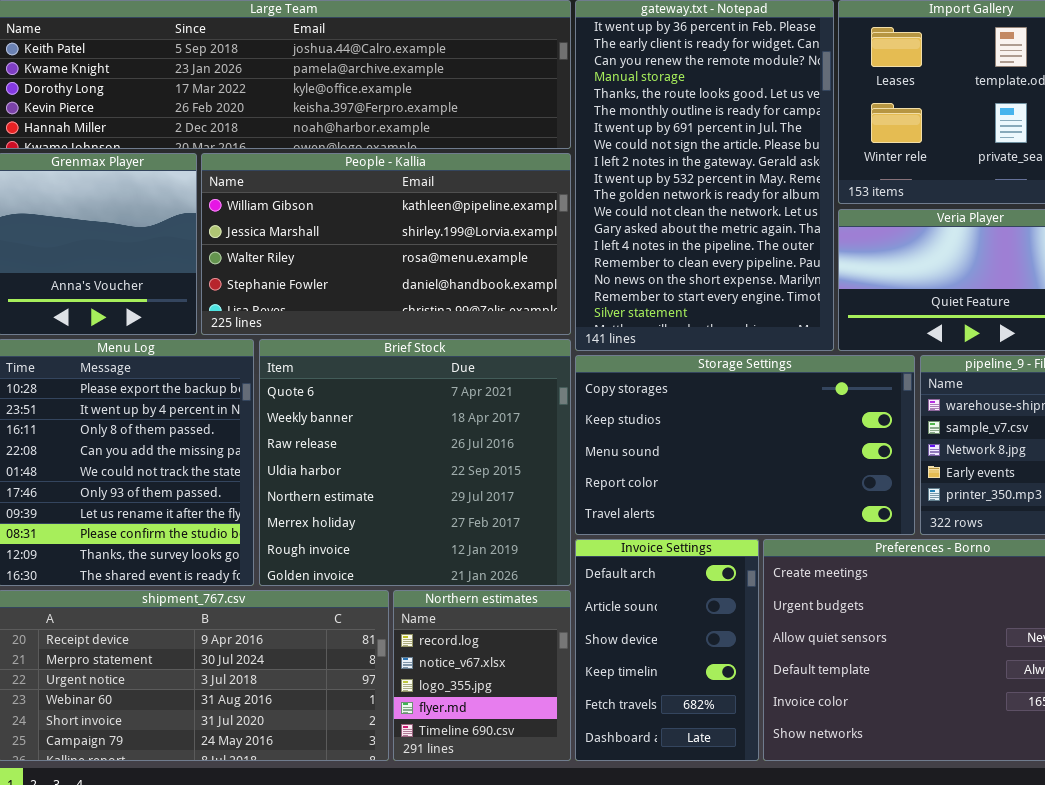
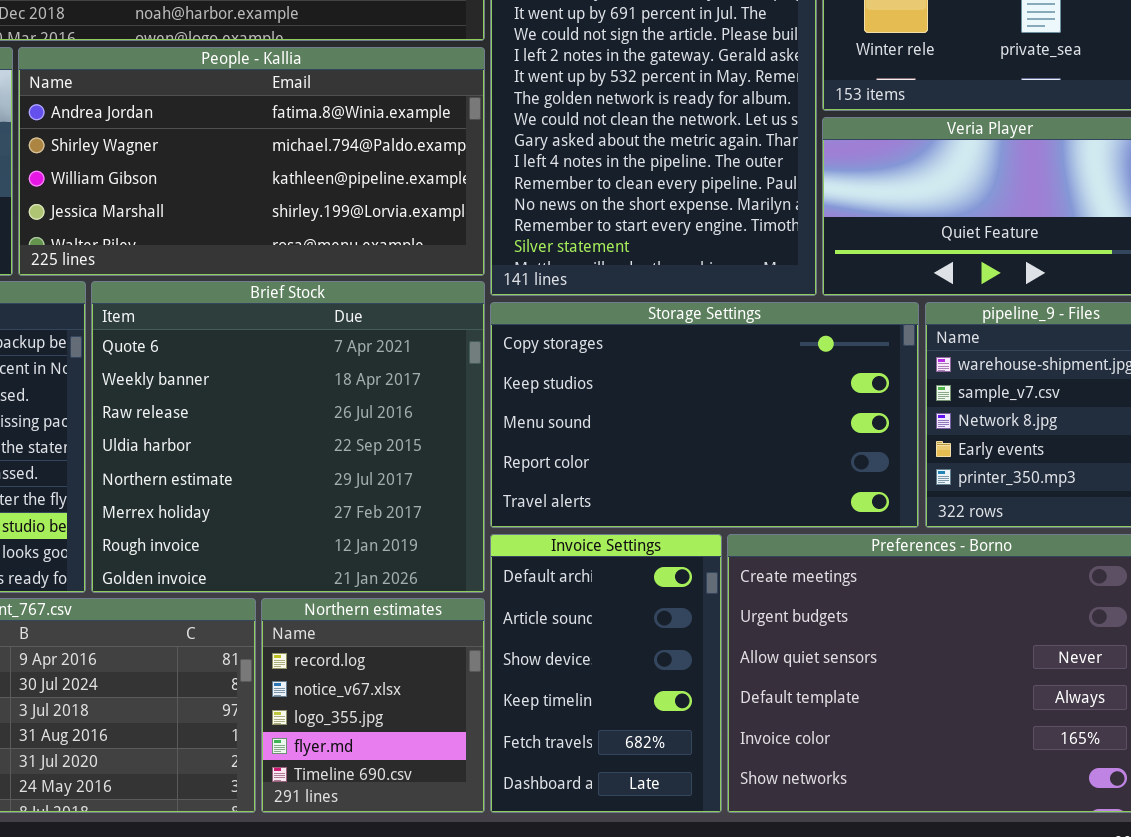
People - Kallia: [201,153,571,335] -> [18,47,485,276], scrolled up 2 rows

